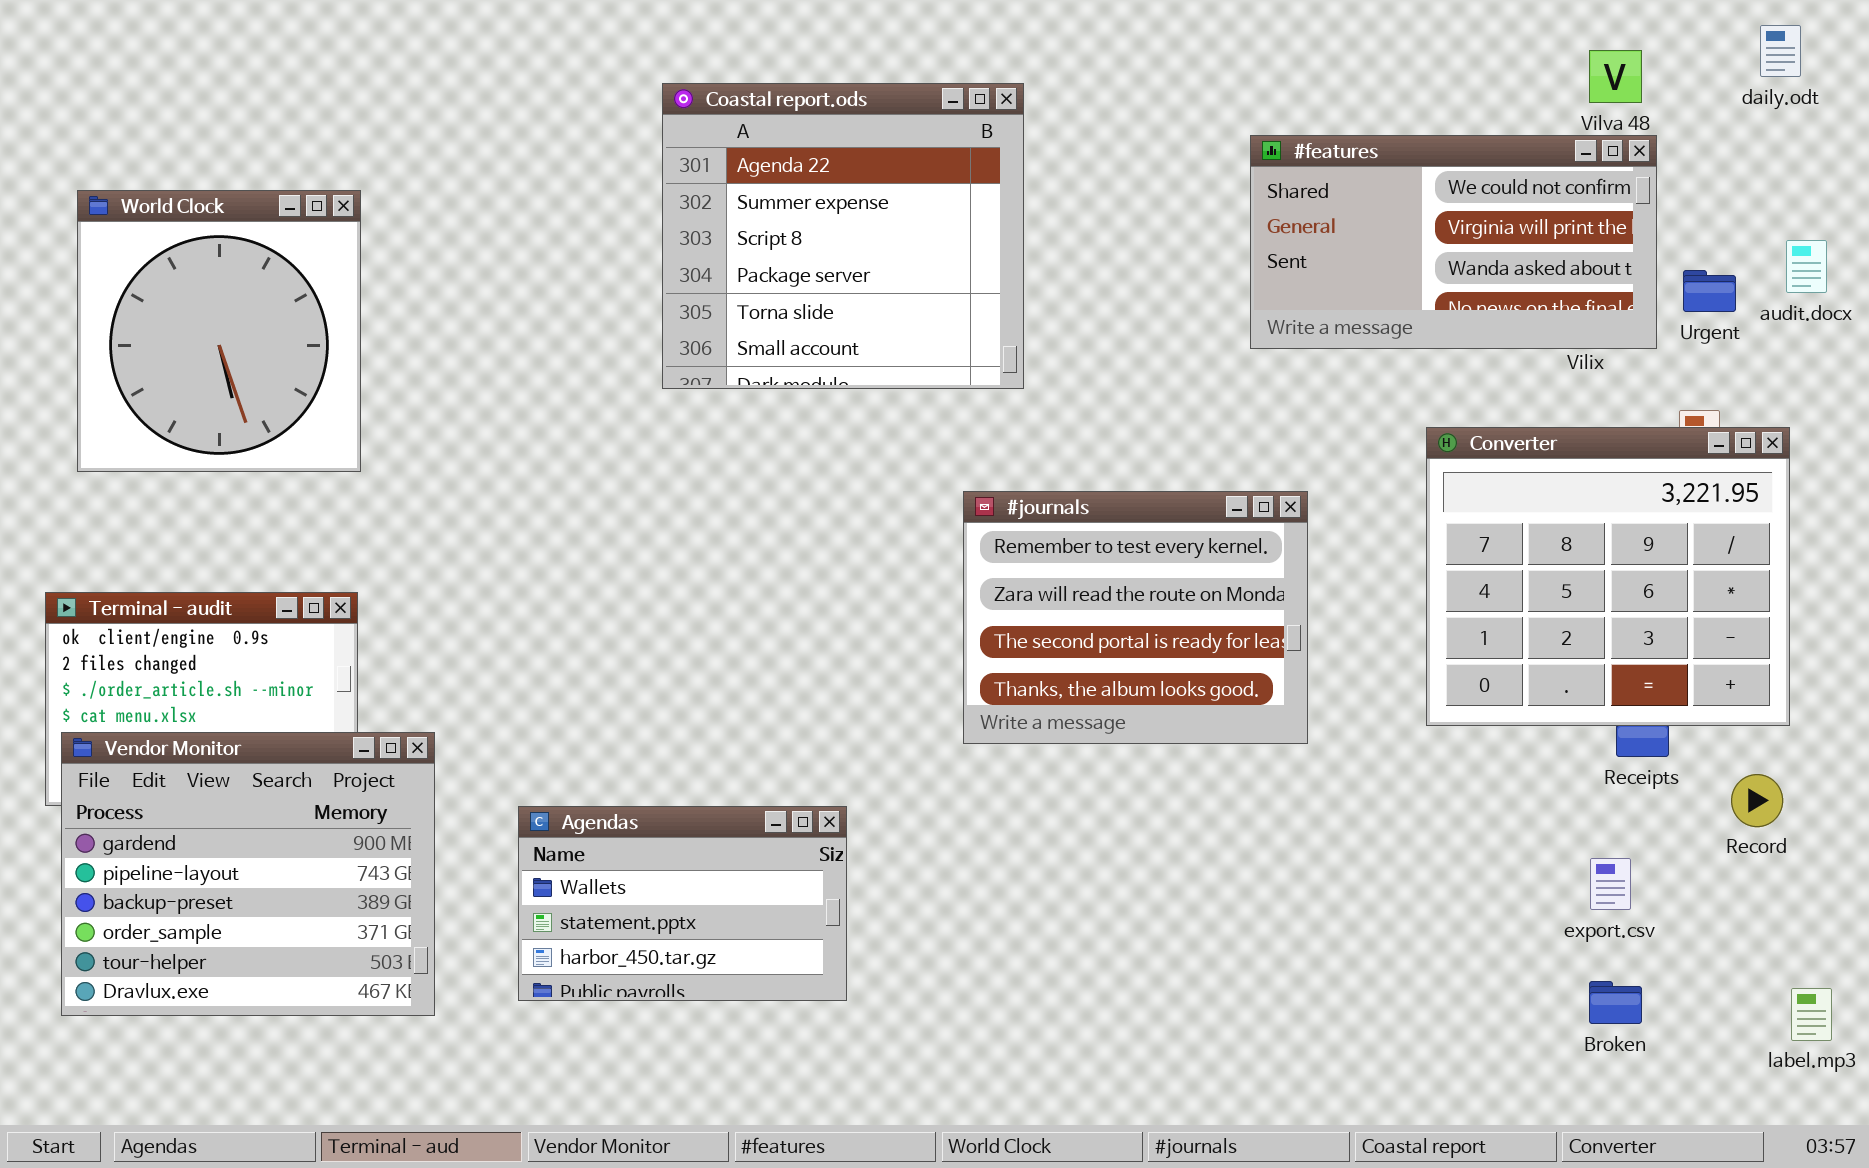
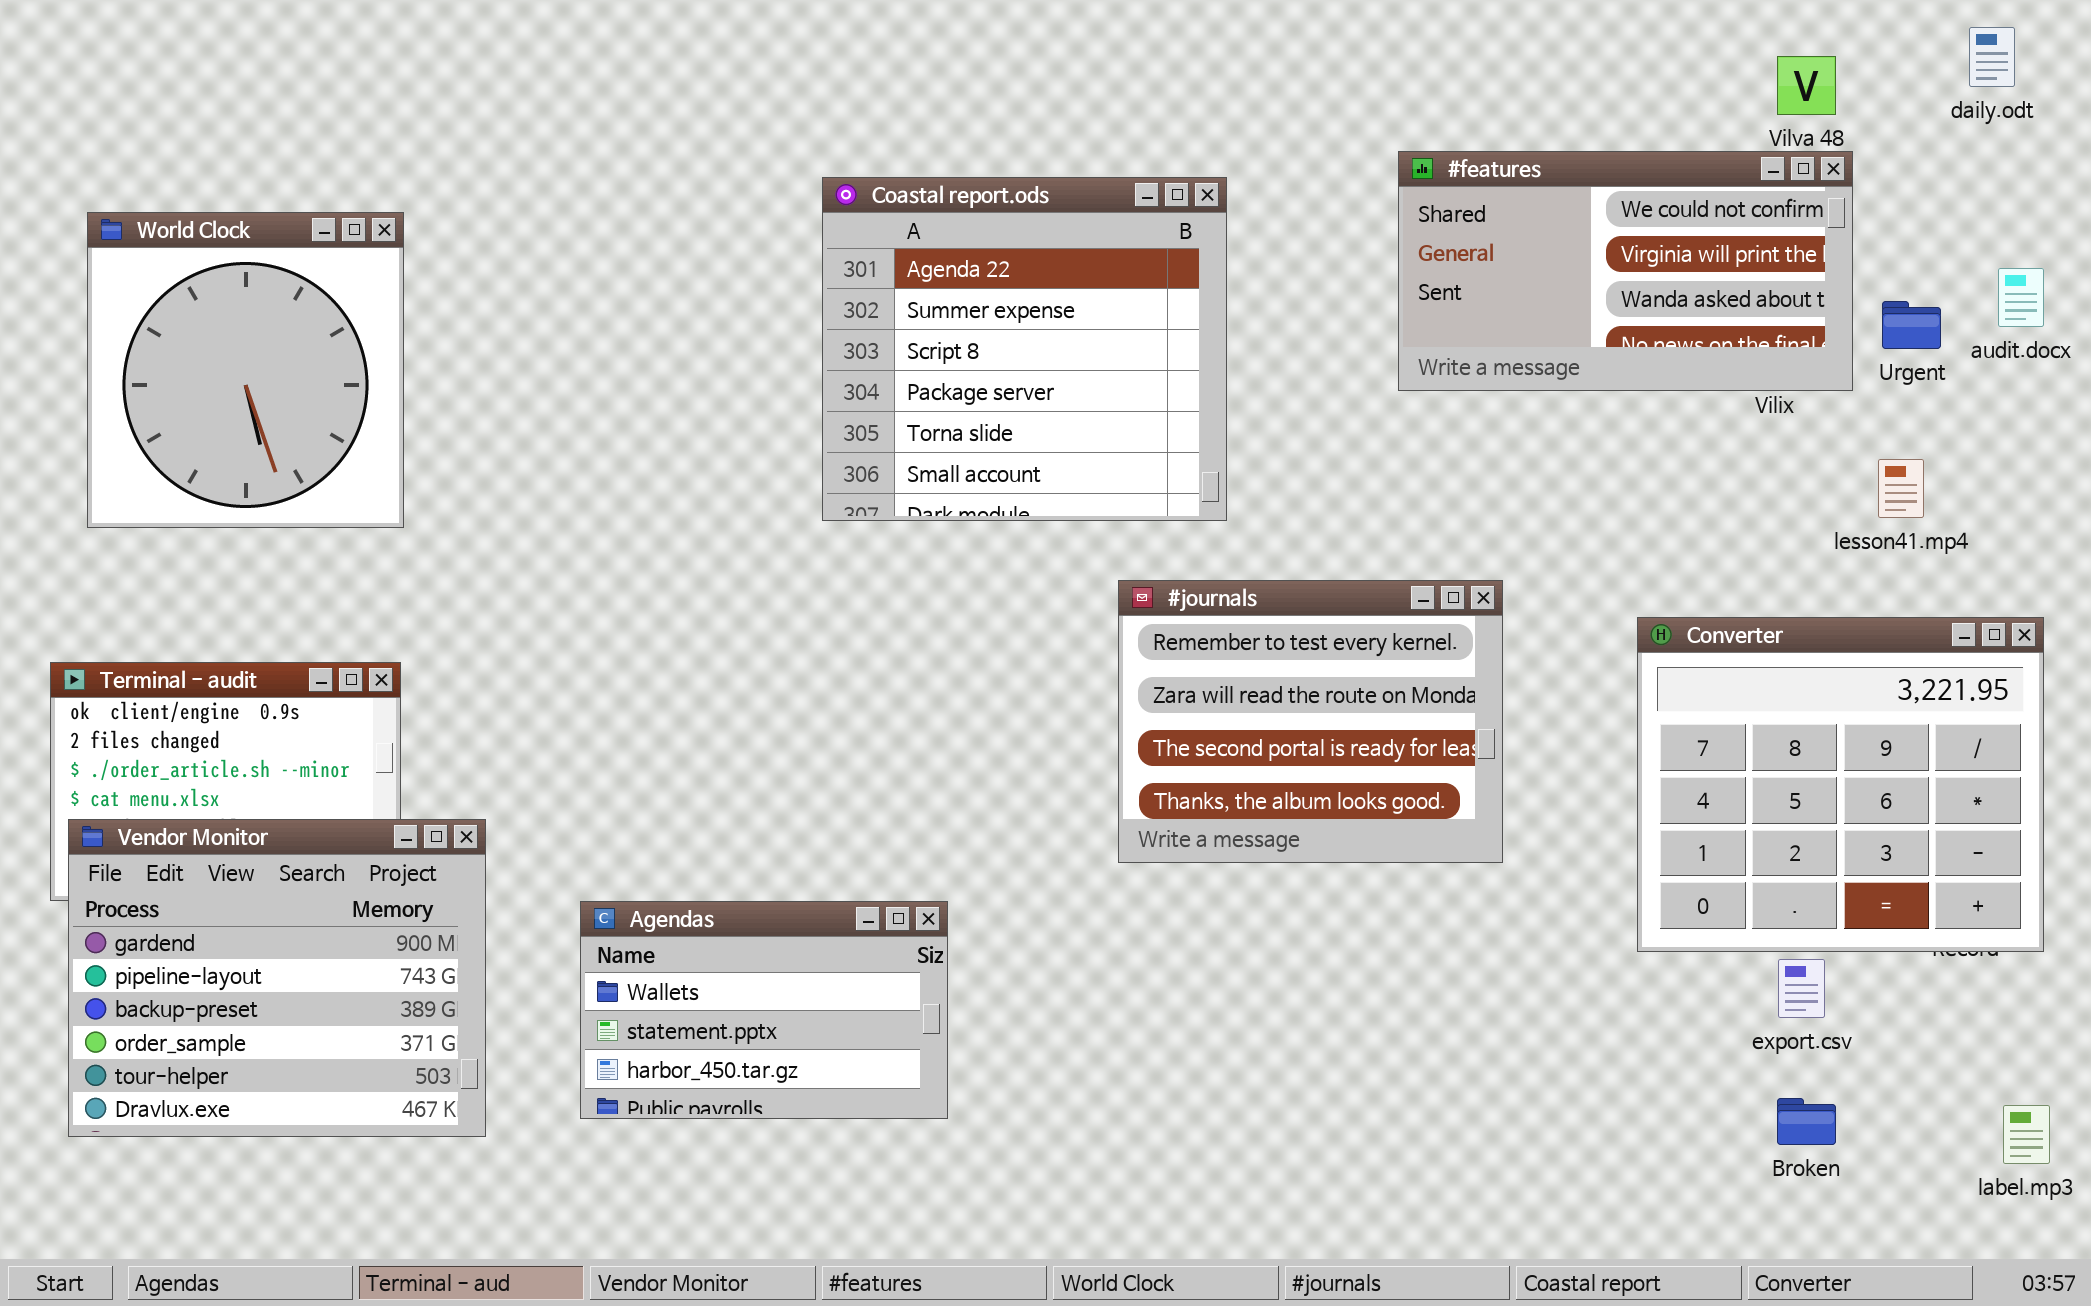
Coastal report.ods: [662,83,1024,389] -> [822,177,1227,521], moved
Converter: [1426,427,1790,726] -> [1637,617,2044,952], moved
#journals: [963,491,1308,744] -> [1118,580,1503,863], moved

